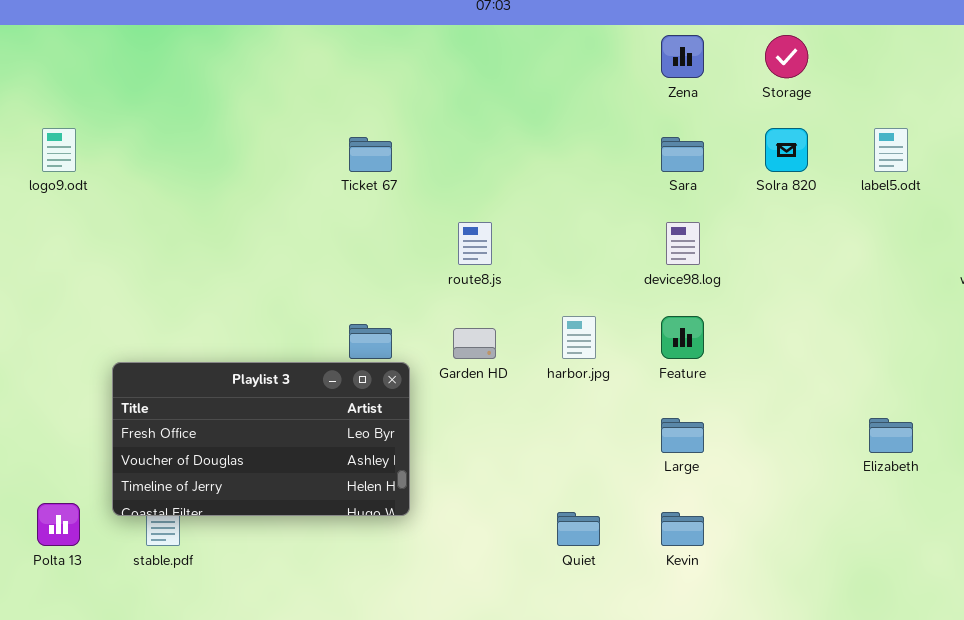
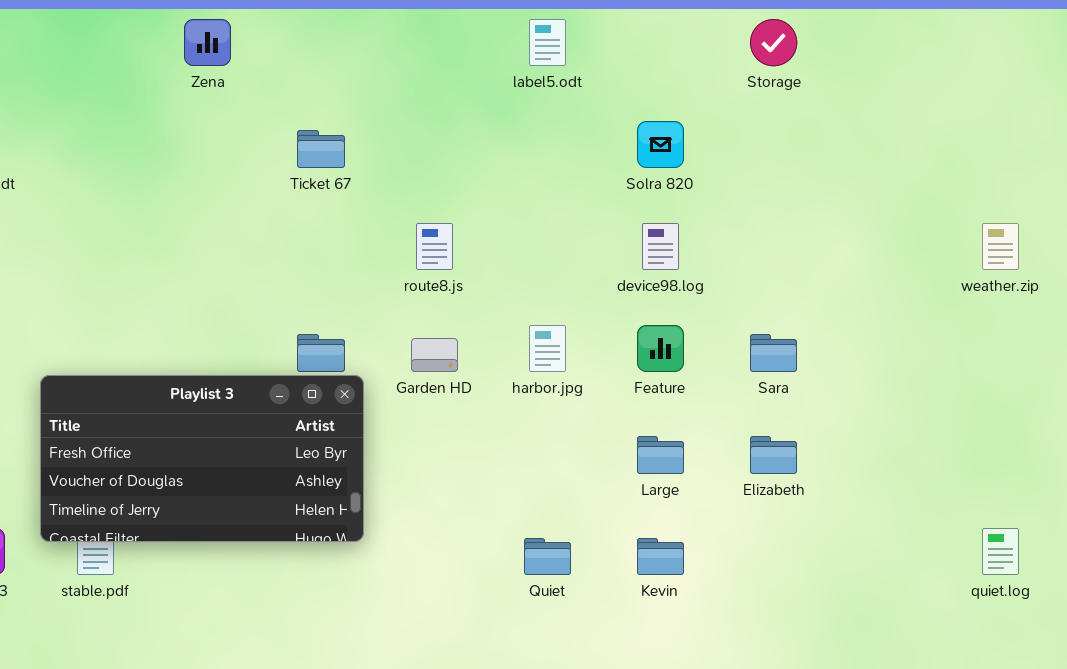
Zena: [661,35,704,78] -> [184,19,231,66], moved
Solra 820: [765,128,808,172] -> [637,121,684,168], moved
label5.odt: [874,128,908,172] -> [529,19,566,66], moved
Sara: [661,137,704,172] -> [750,334,797,372], moved
Elizabeth: [869,418,913,453] -> [750,436,797,474], moved

